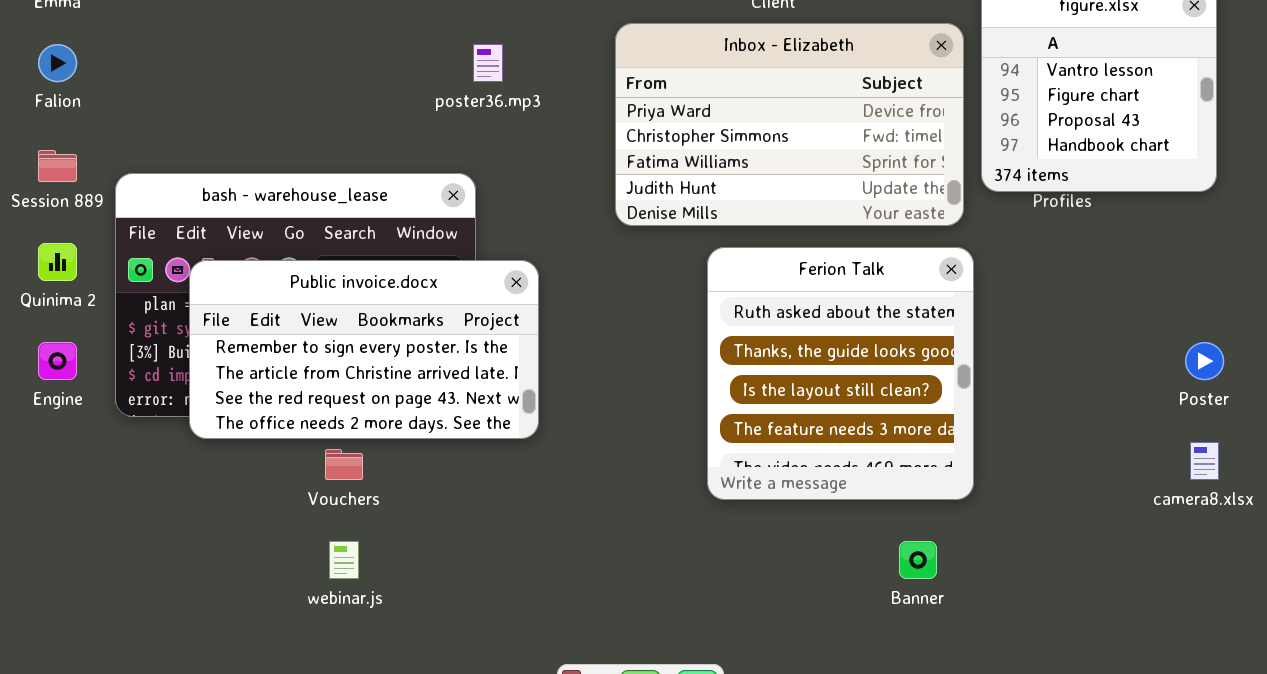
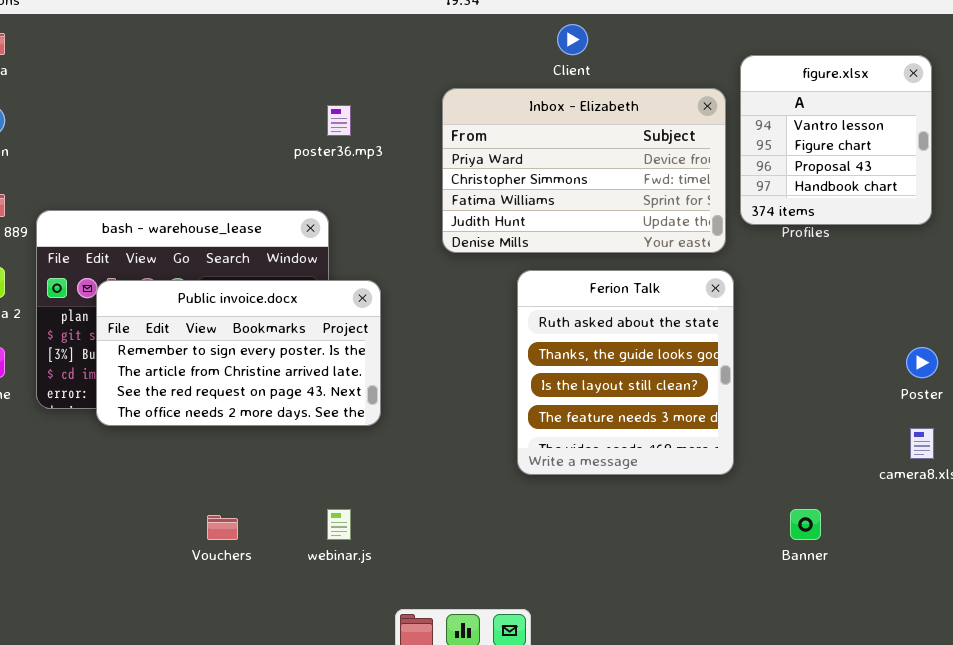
Vouchers: [325,449,363,480] -> [207,515,238,540], moved
webinar.js: [329,541,359,579] -> [327,509,351,540], moved
Banner: [899,541,937,579] -> [790,509,821,540], moved

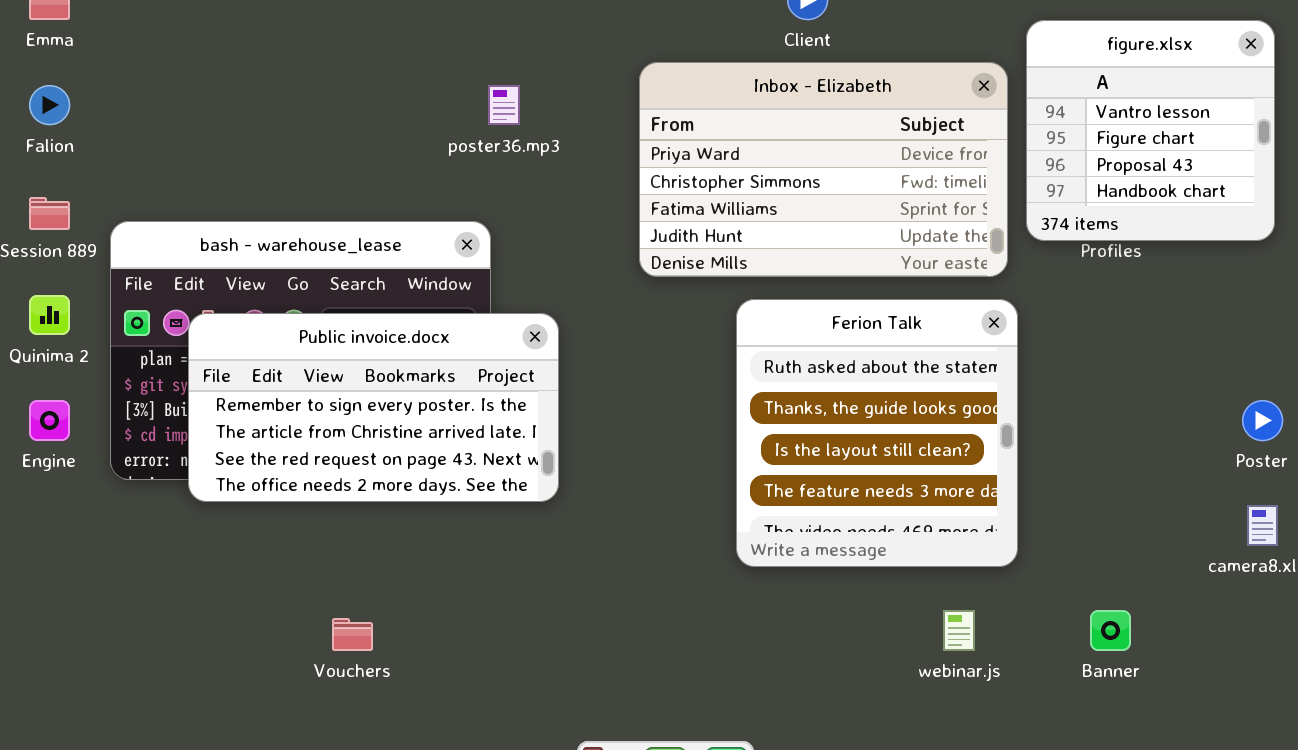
webinar.js: [327,509,351,540] -> [943,610,975,651], moved

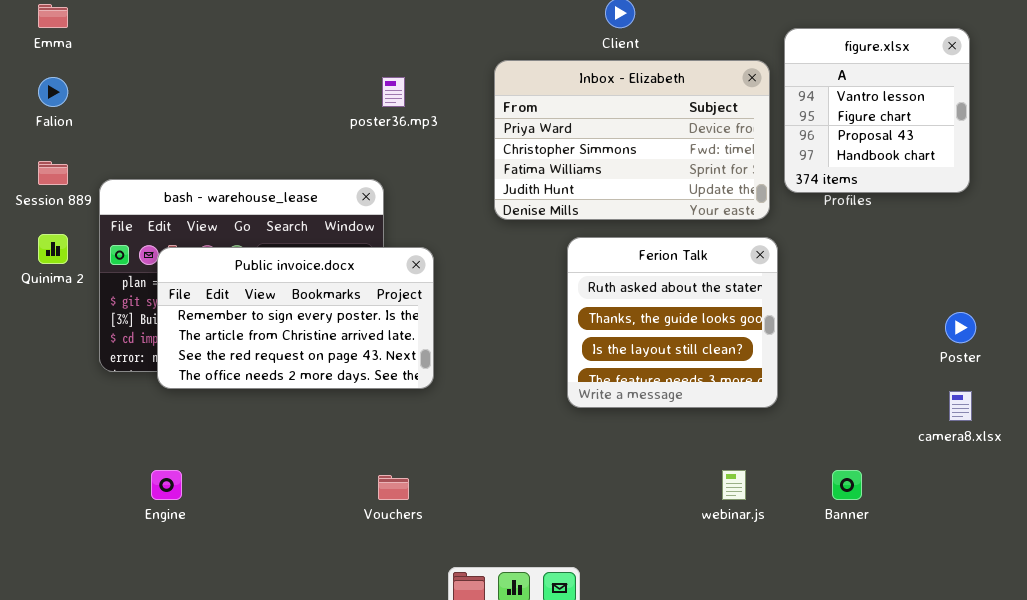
Ferion Talk: [736,299,1018,567] -> [567,237,778,408], resized
Engine: [29,400,70,441] -> [151,470,182,500], moved
Vouchers: [332,618,373,651] -> [378,475,409,500], moved

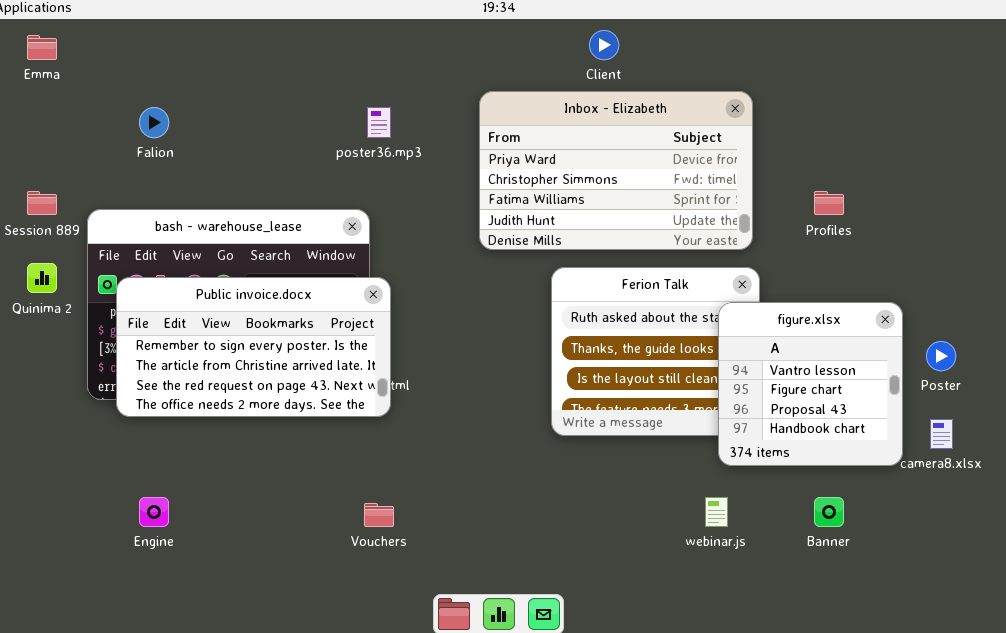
figure.xlsx: [784,28,970,193] -> [718,302,903,466], moved
Falion: [38,77,68,107] -> [139,107,169,138], moved
Public invoice.docx: [157,247,434,389] -> [116,277,391,417], moved

